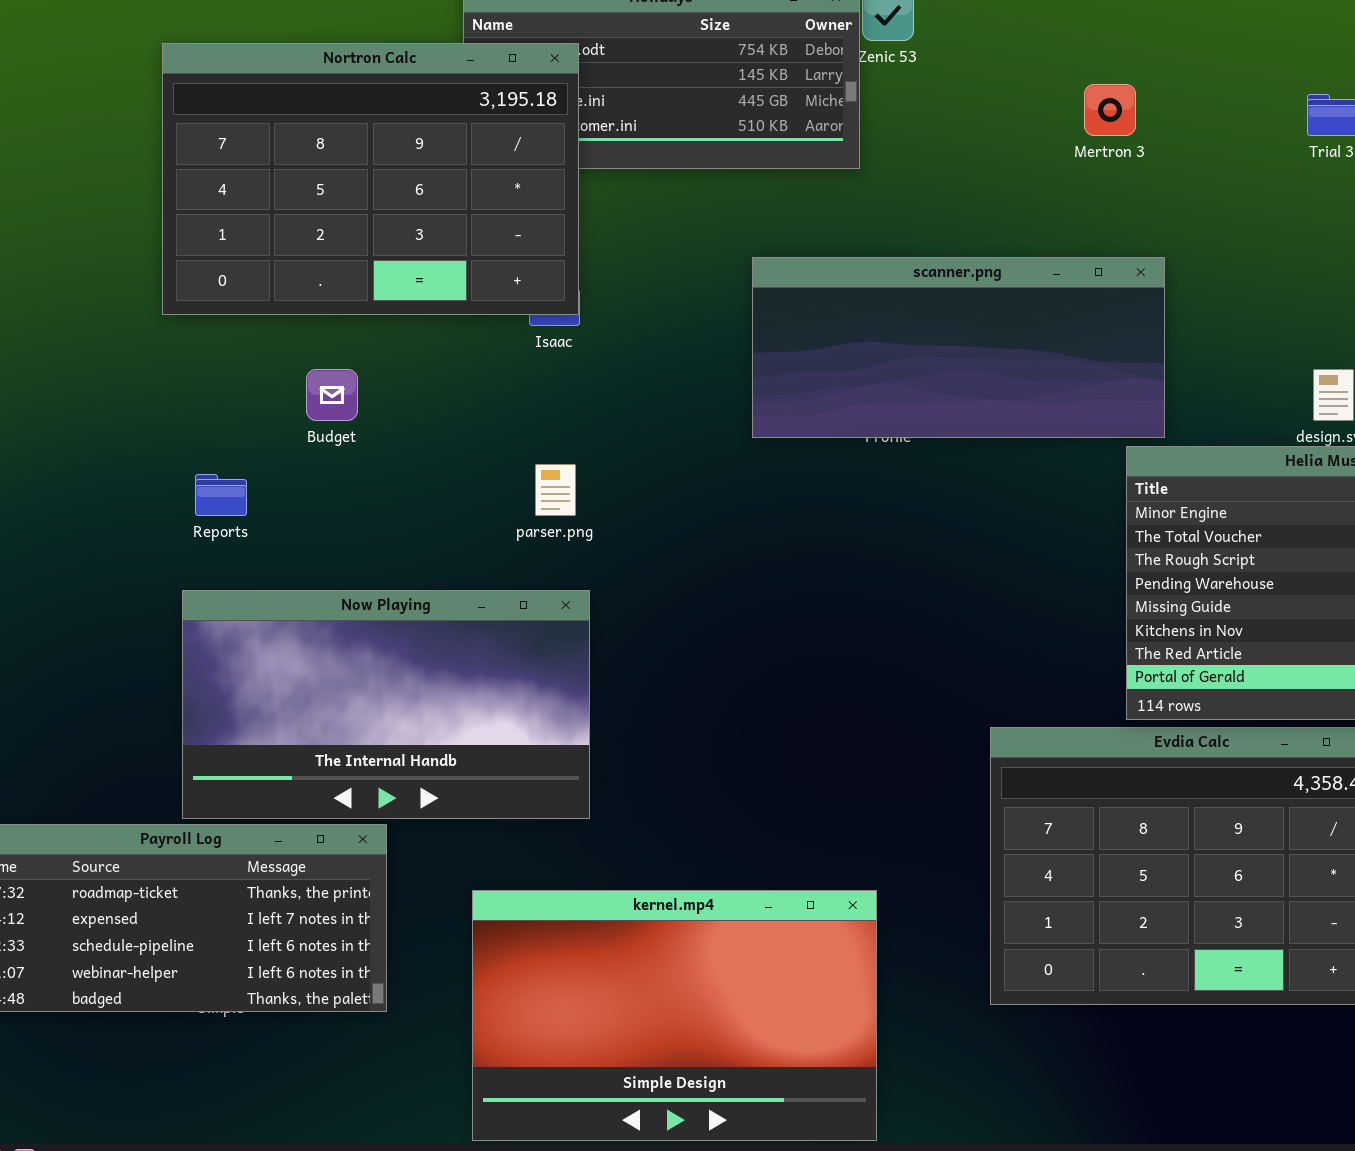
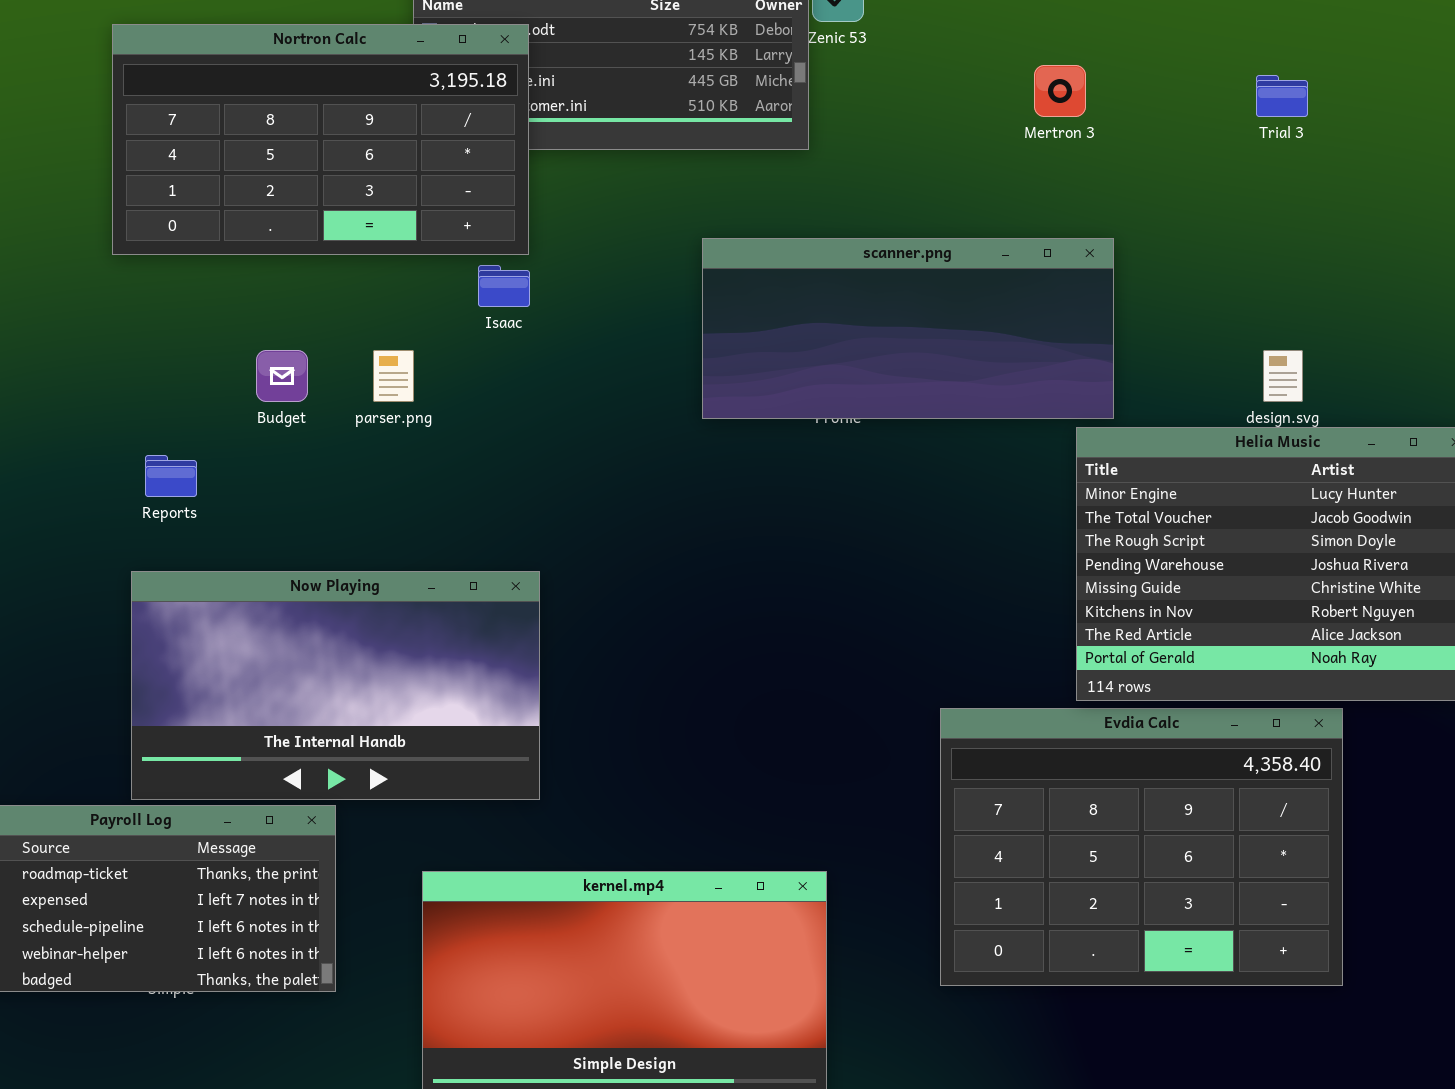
Nortron Calc: [162,43,579,315] -> [112,24,529,255], resized
parser.png: [535,464,576,516] -> [373,350,414,402], moved

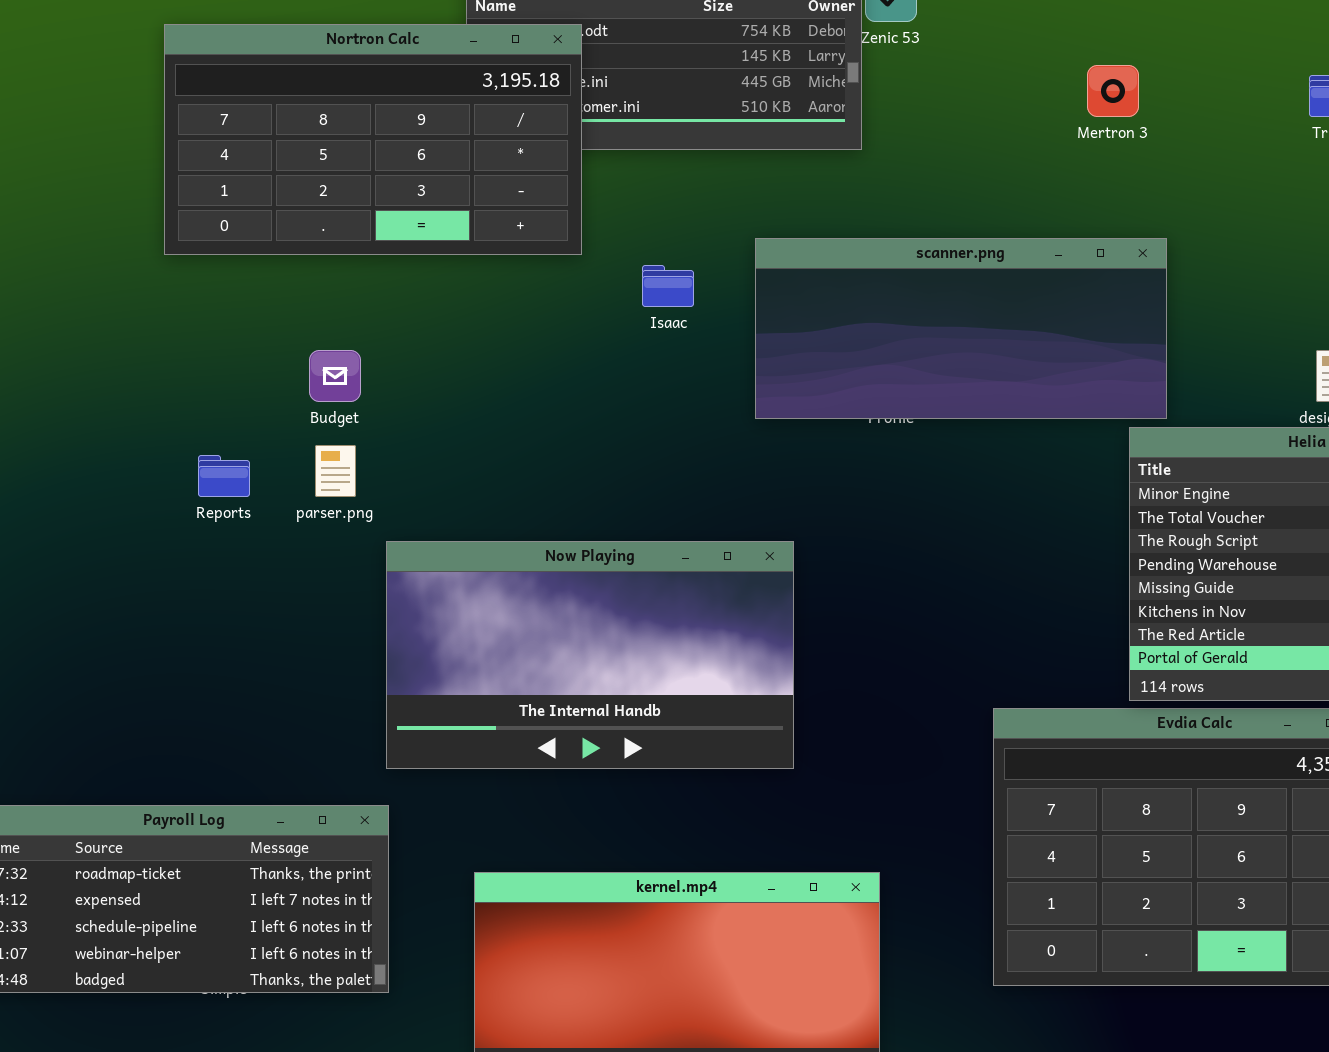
Isaac: [478,265,530,307] -> [642,265,694,307], moved
parser.png: [373,350,414,402] -> [315,445,356,497], moved
Now Playing: [131,571,540,800] -> [386,541,794,769], moved

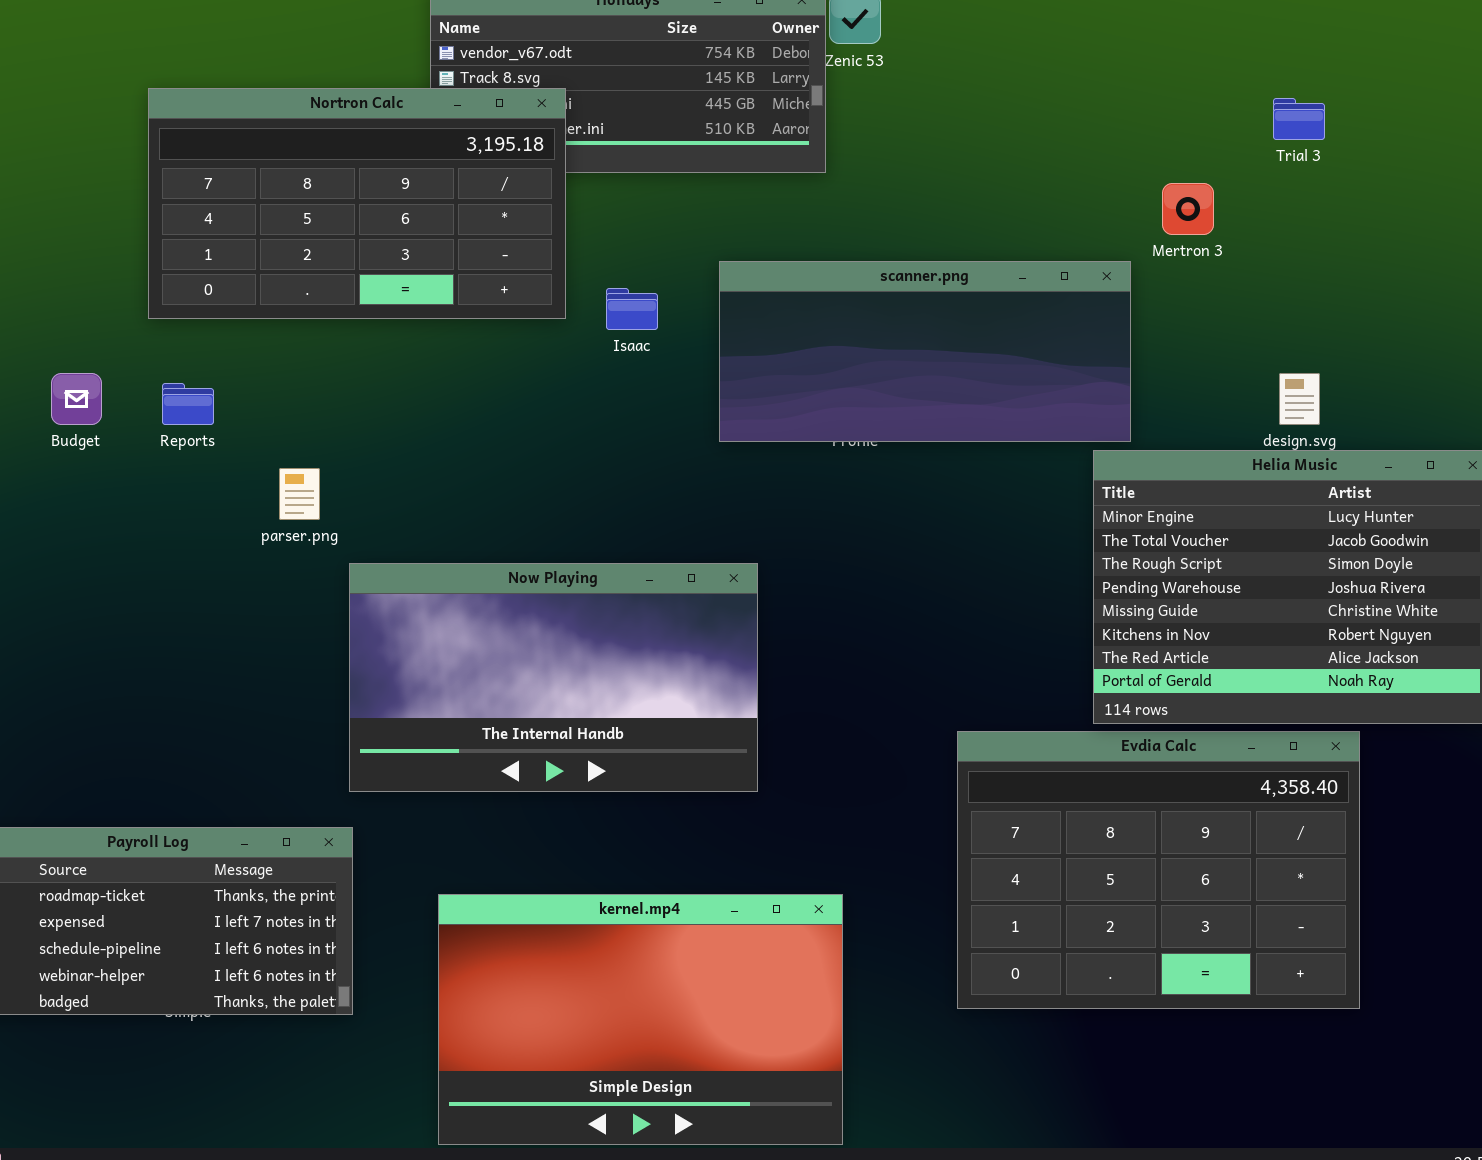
Nortron Calc: [164,24,582,255] -> [148,88,566,319], moved
Mertron 3: [1087,65,1139,117] -> [1162,183,1214,235], moved
Budget: [309,350,361,402] -> [51,373,102,425], moved
Reports: [198,455,250,497] -> [162,383,214,425], moved

